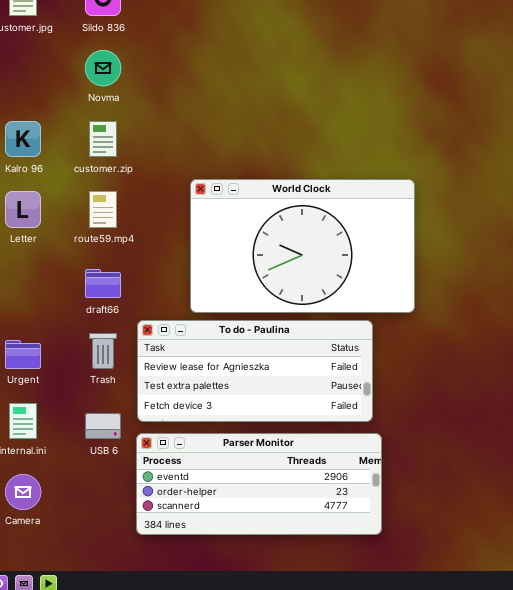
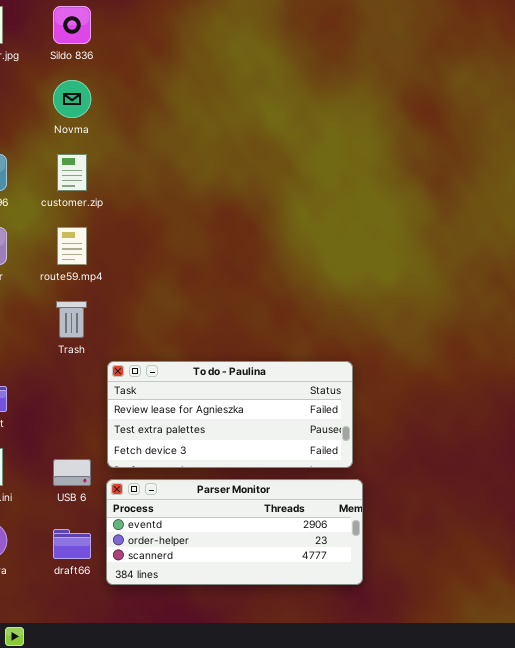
World Clock: [190,179,415,313] -> none, closed
draft66: [85,269,121,298] -> [53,529,91,559], moved
Trash: [89,333,117,369] -> [56,301,87,338], moved

